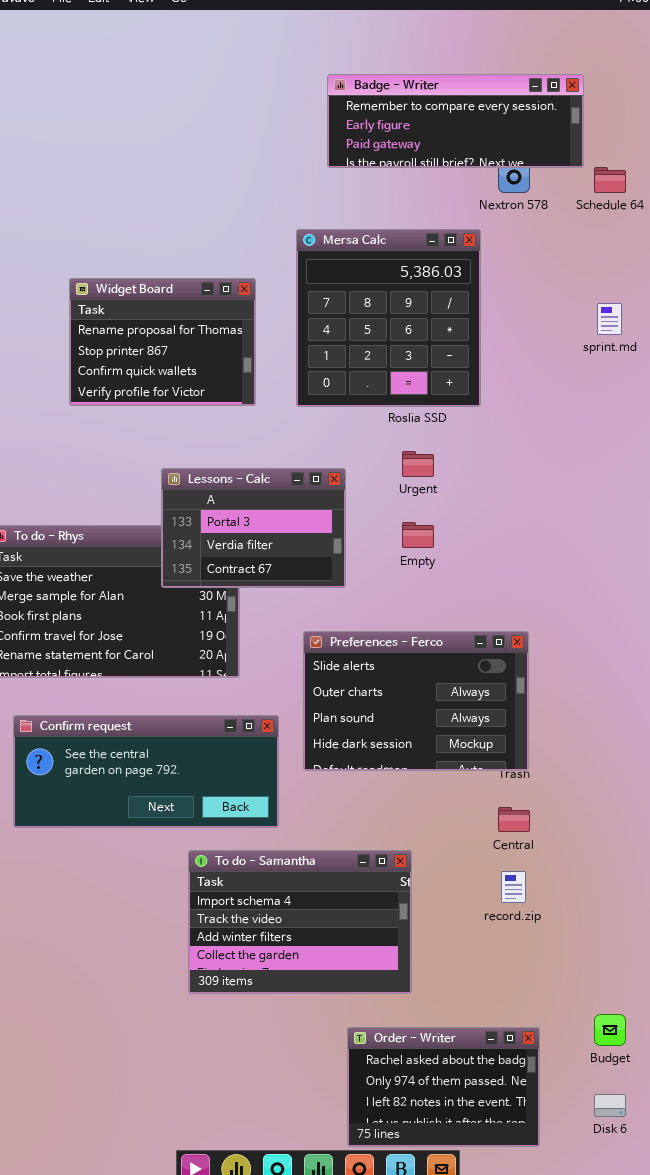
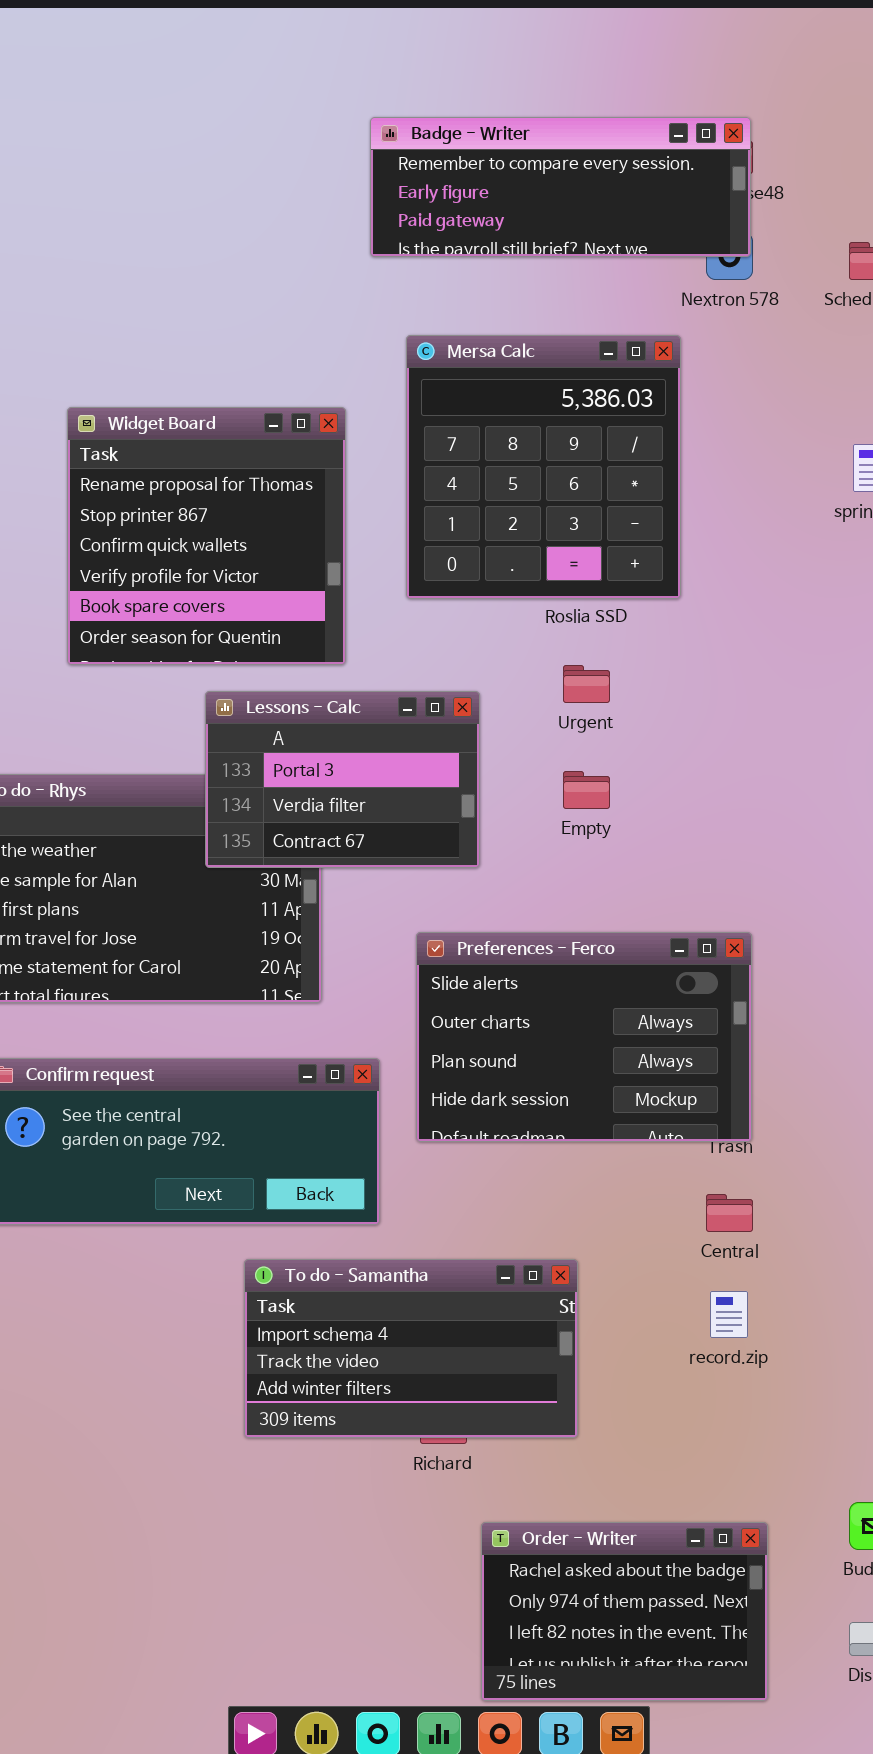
Badge - Writer: [327,74,584,168] -> [370,117,751,257], moved
Widget Board: [69,278,256,406] -> [67,407,346,665], resized
To do - Samantha: [188,850,412,994] -> [244,1259,578,1438], resized

